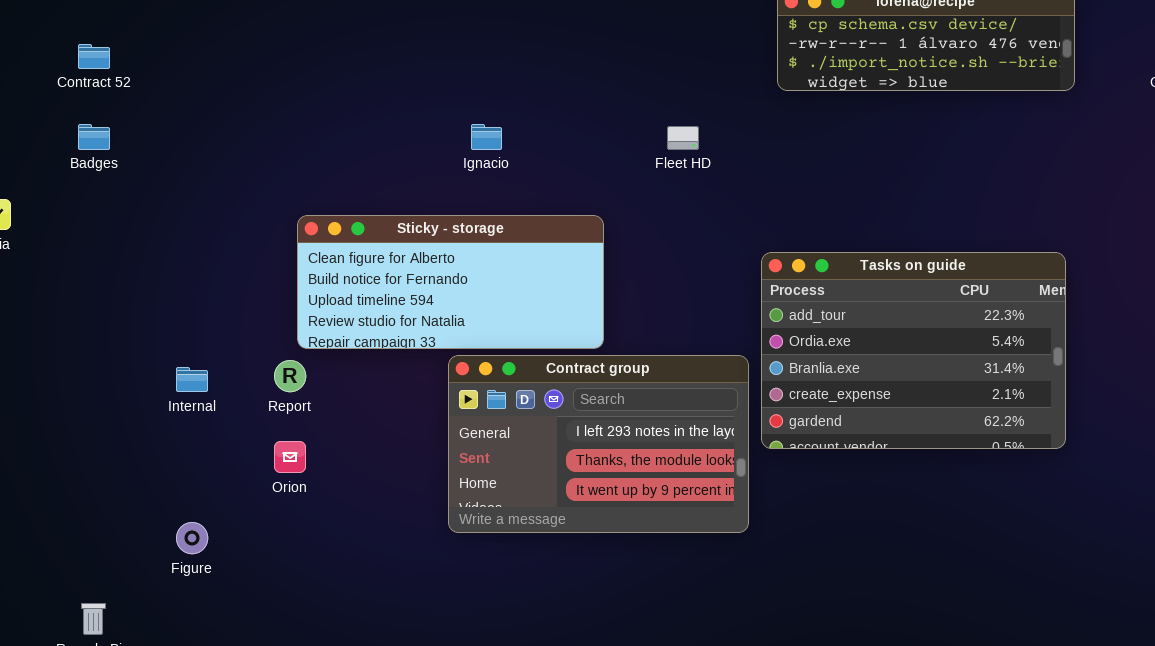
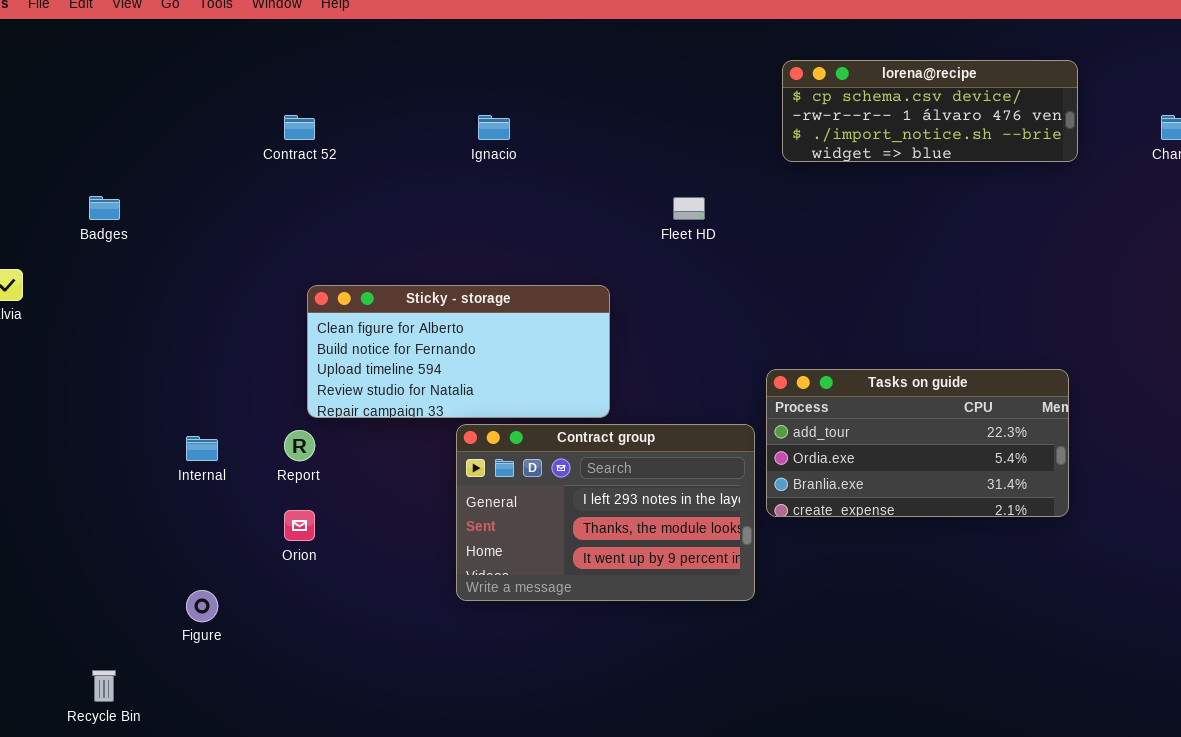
Contract 52: [78,44,110,69] -> [284,115,315,140], moved
Ignacio: [471,124,502,150] -> [478,115,510,140], moved
Tasks on guide: [761,252,1066,449] -> [766,369,1069,517], resized

